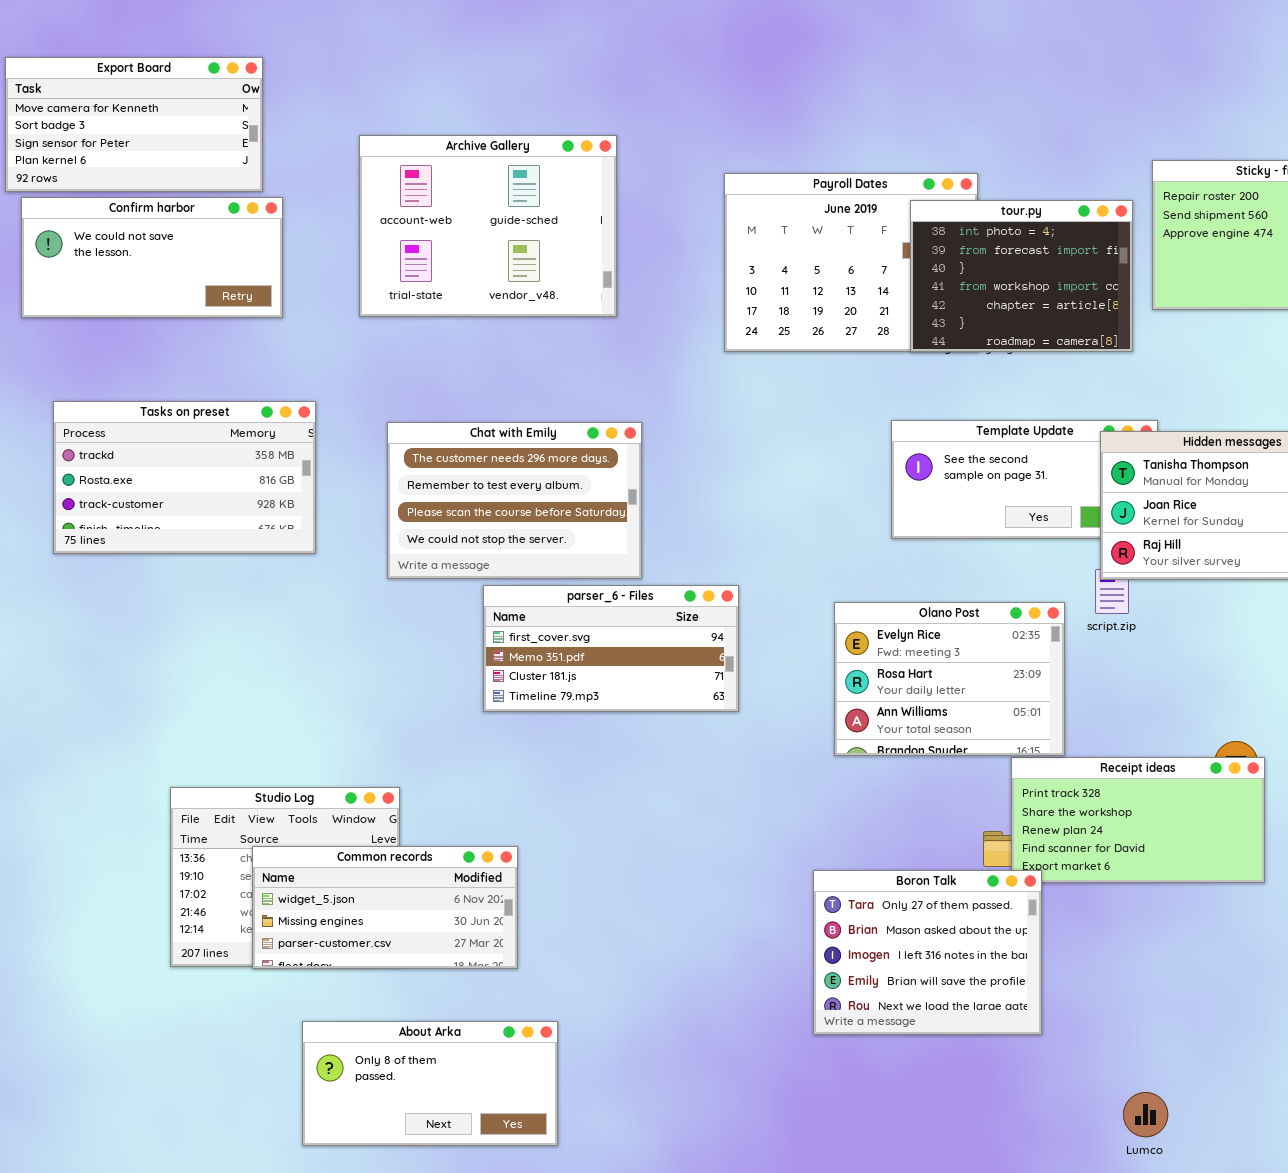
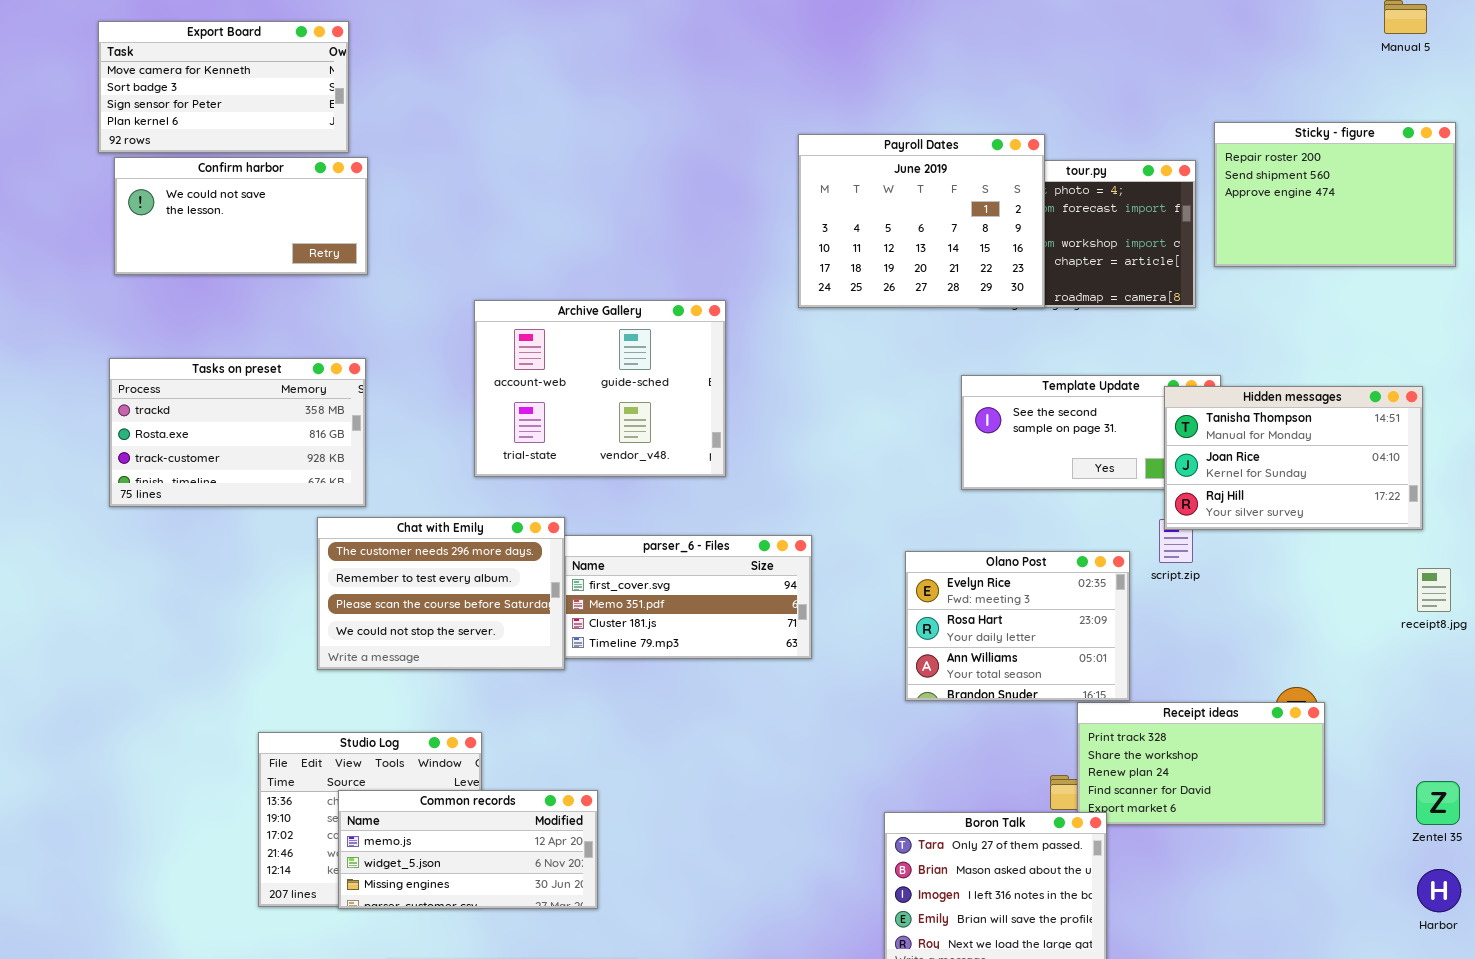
Archive Gallery: [359,135,617,317] -> [474,300,726,477], moved
Payroll Dates: [724,173,978,352] -> [798,134,1045,308], raised
Tasks on preset: [53,401,316,554] -> [109,358,366,507], moved
Chat with Emily: [387,422,642,579] -> [317,517,565,670], moved
Common records: [252,846,518,969] -> [338,790,598,909], scrolled up 1 row

